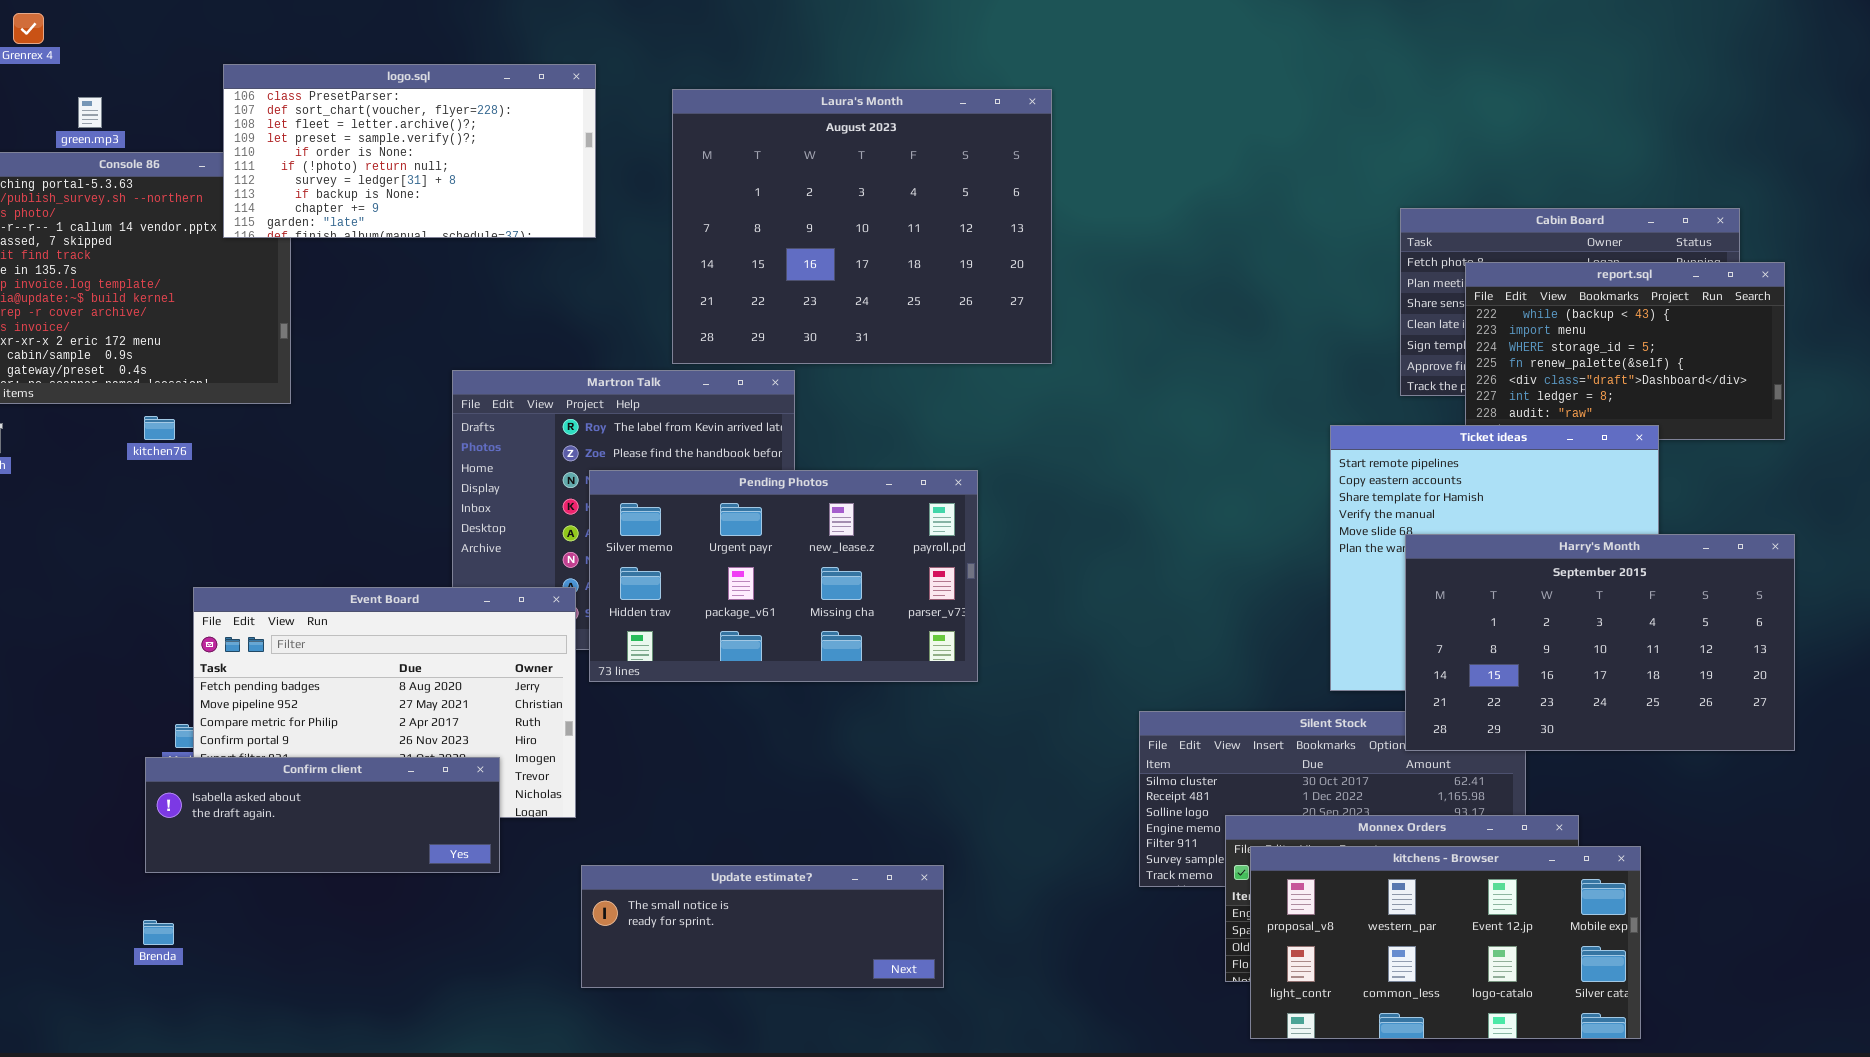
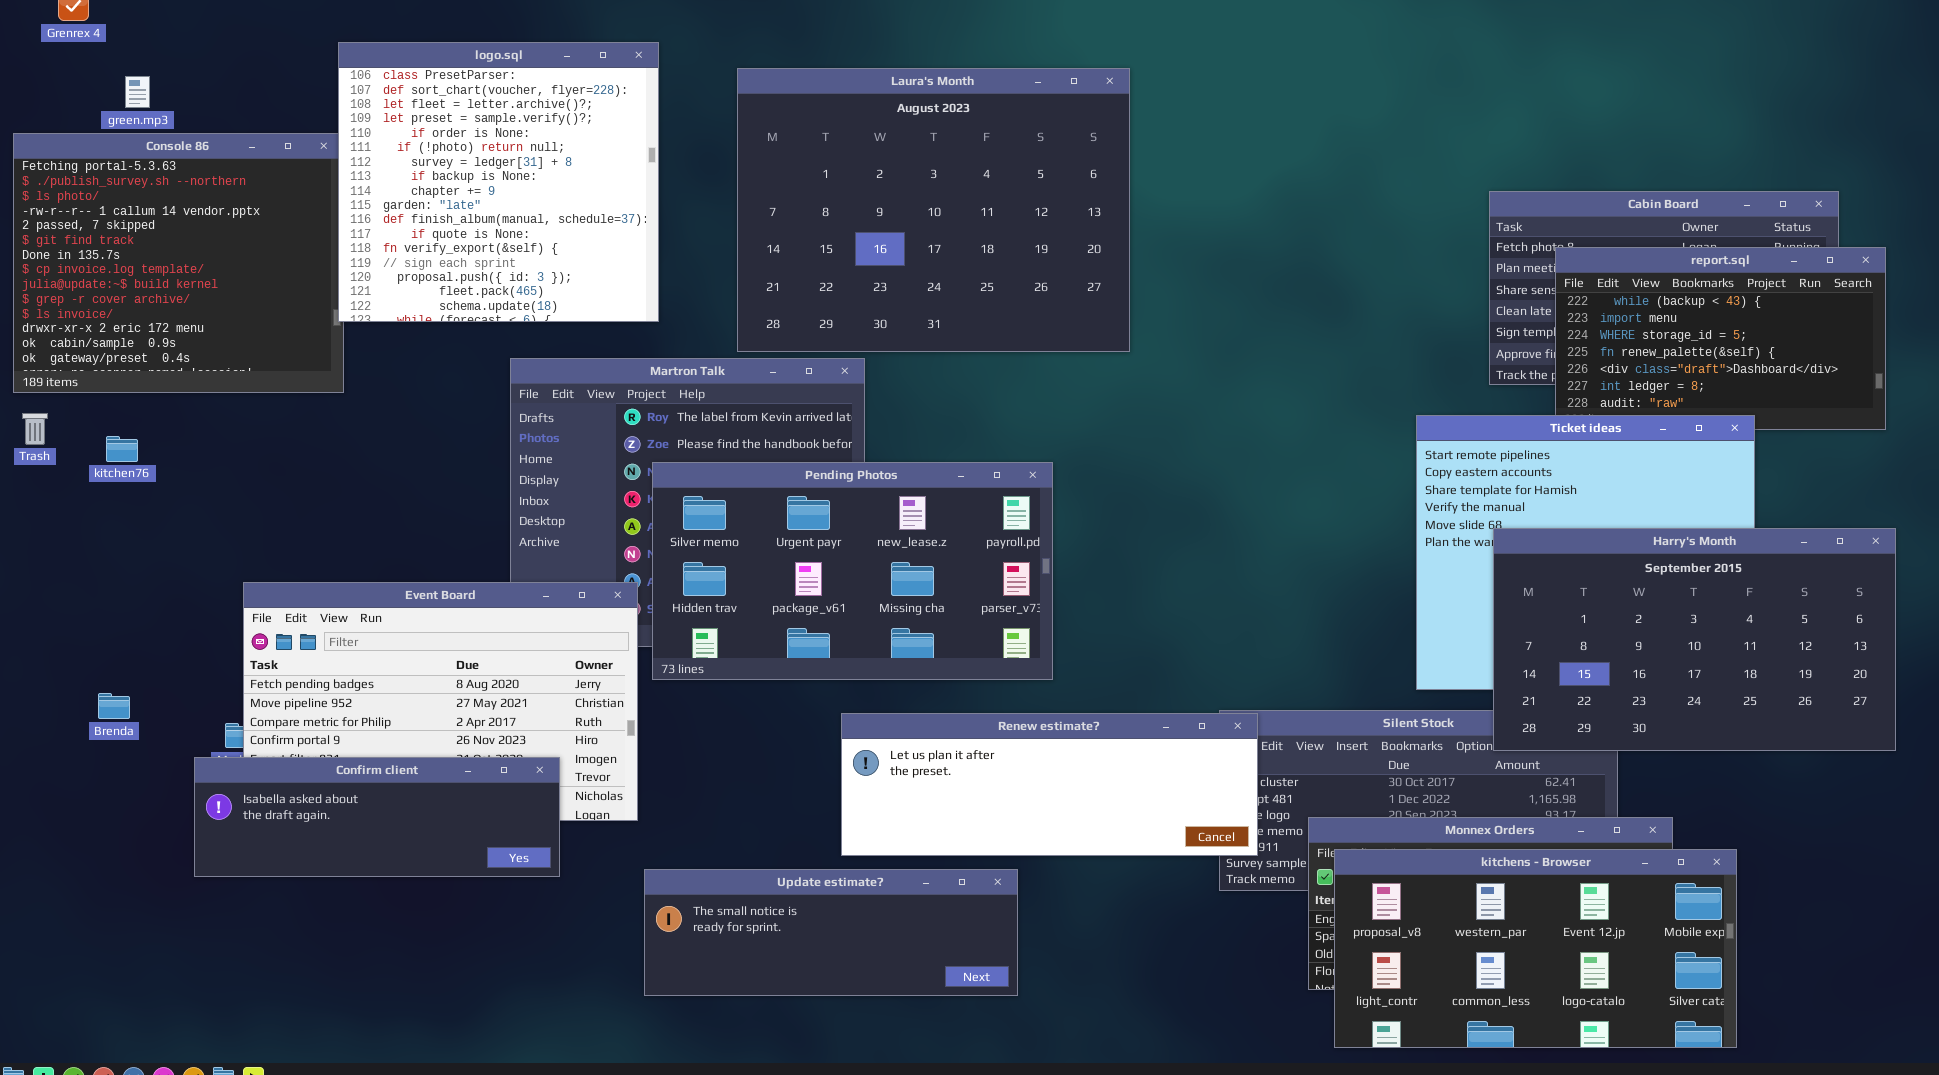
logo.sql: [223,64,596,238] -> [338,42,659,322], resized
kitchen76: [144,416,175,440] -> [106,436,138,462], moved
Renew estimate?: none -> [841,713,1258,856], opened
Brenda: [143,920,174,945] -> [98,693,130,719], moved

